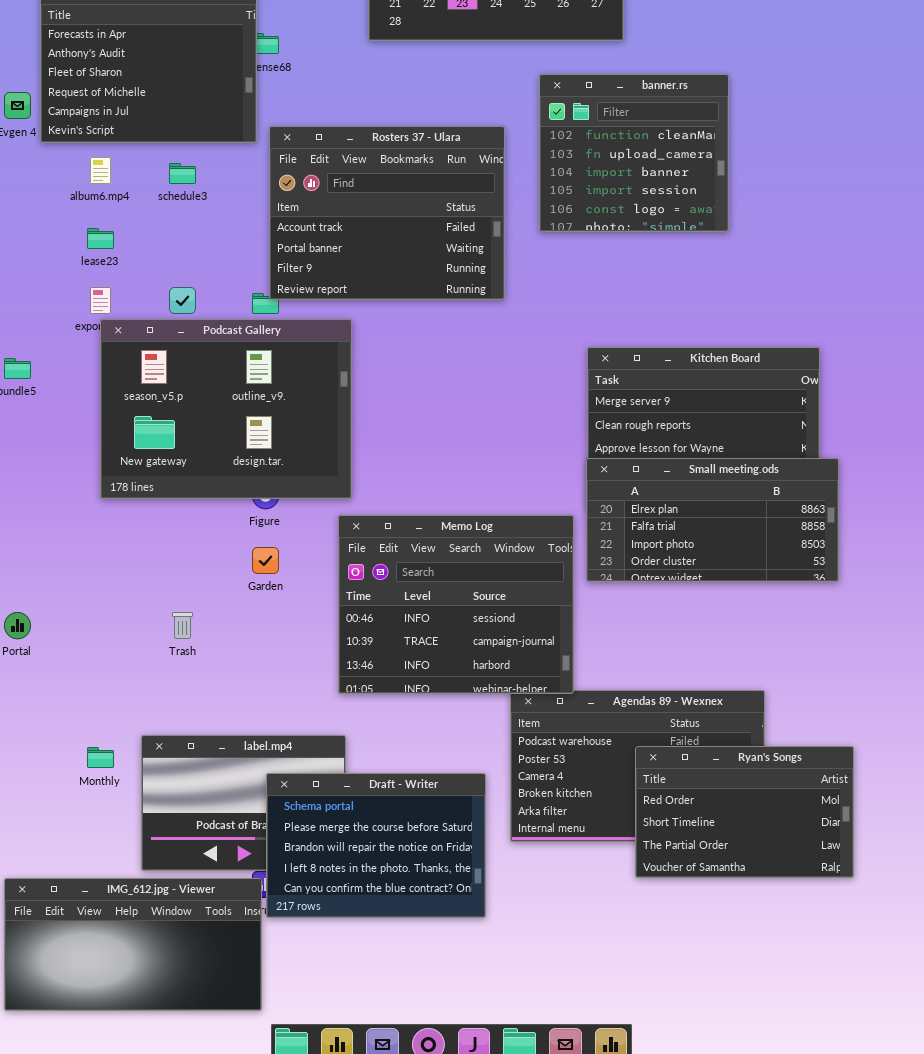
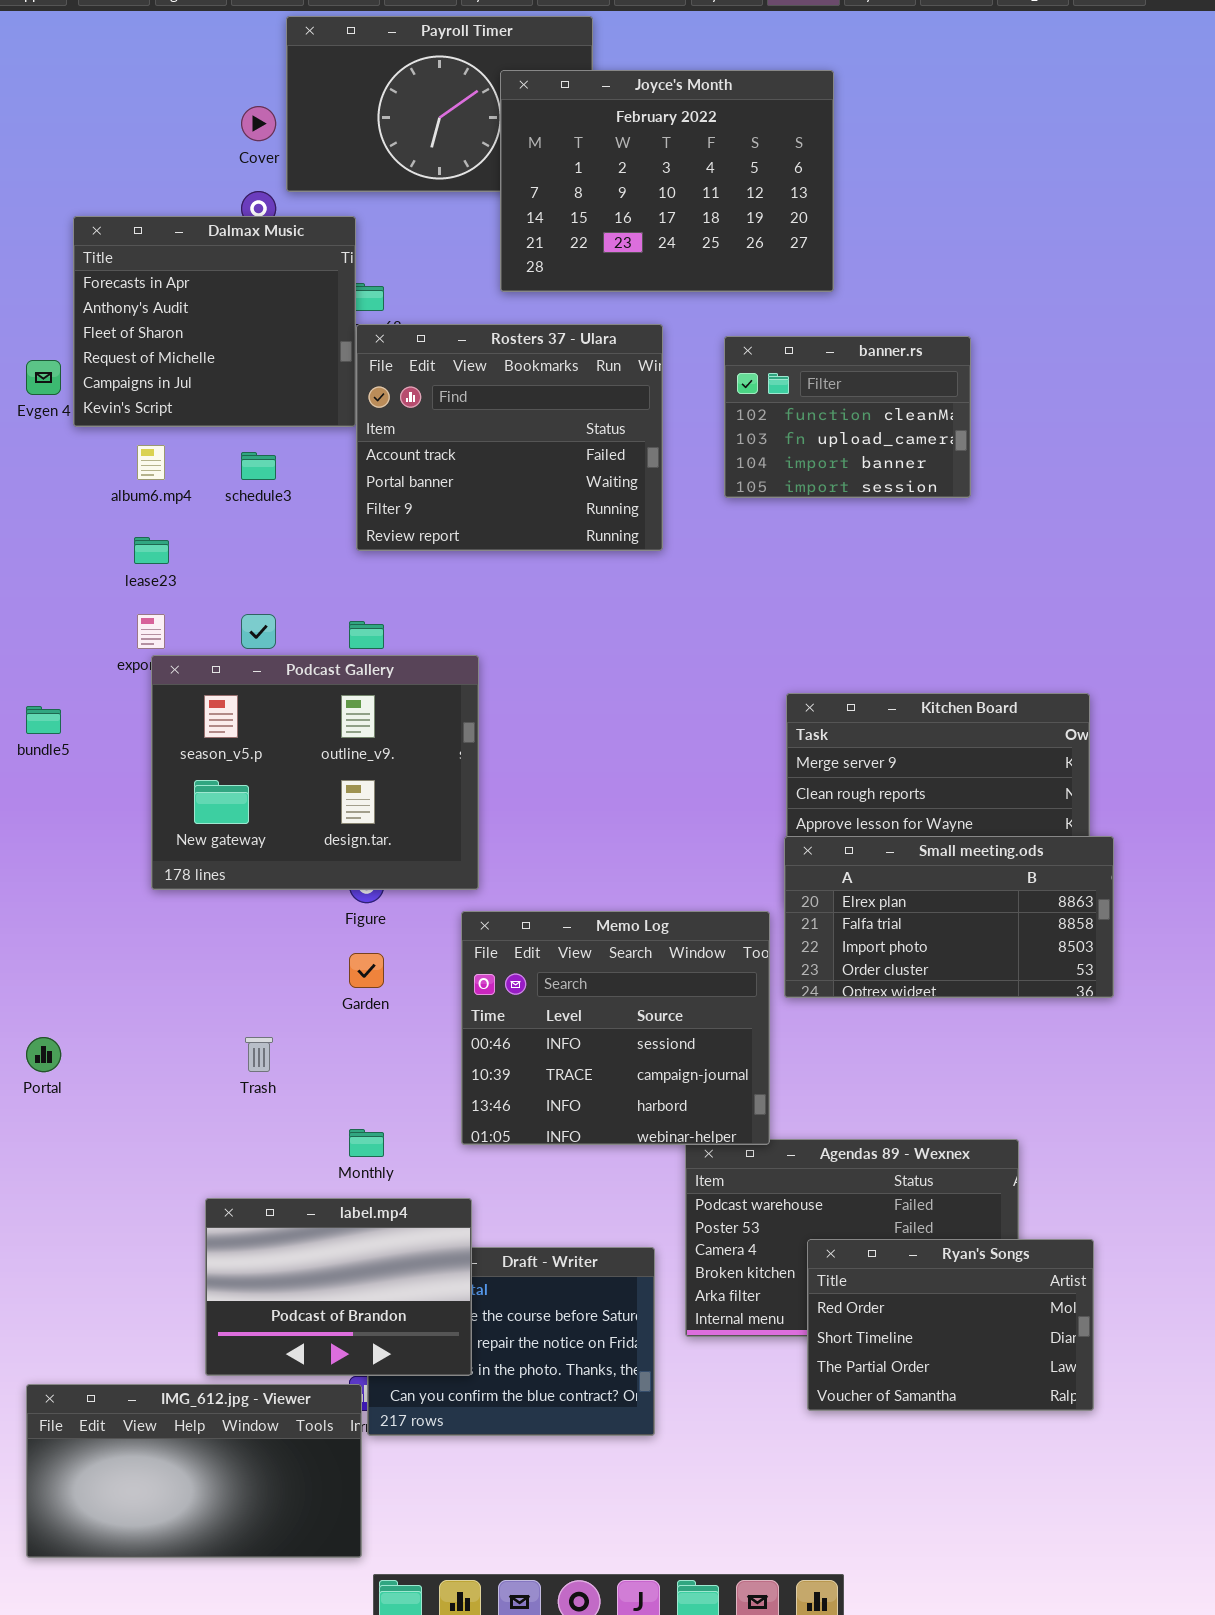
banner.rs: [539,74,729,232] -> [724,336,971,498], resized
Rosters 37 - Ulara: [269,126,505,300] -> [356,324,663,551], moved
label.mp4: [141,735,346,871] -> [205,1198,472,1376], raised
Ryan's Songs: [635,746,854,878] -> [807,1239,1094,1411], moved
Monthly: [87,747,114,768] -> [349,1129,384,1157], moved

